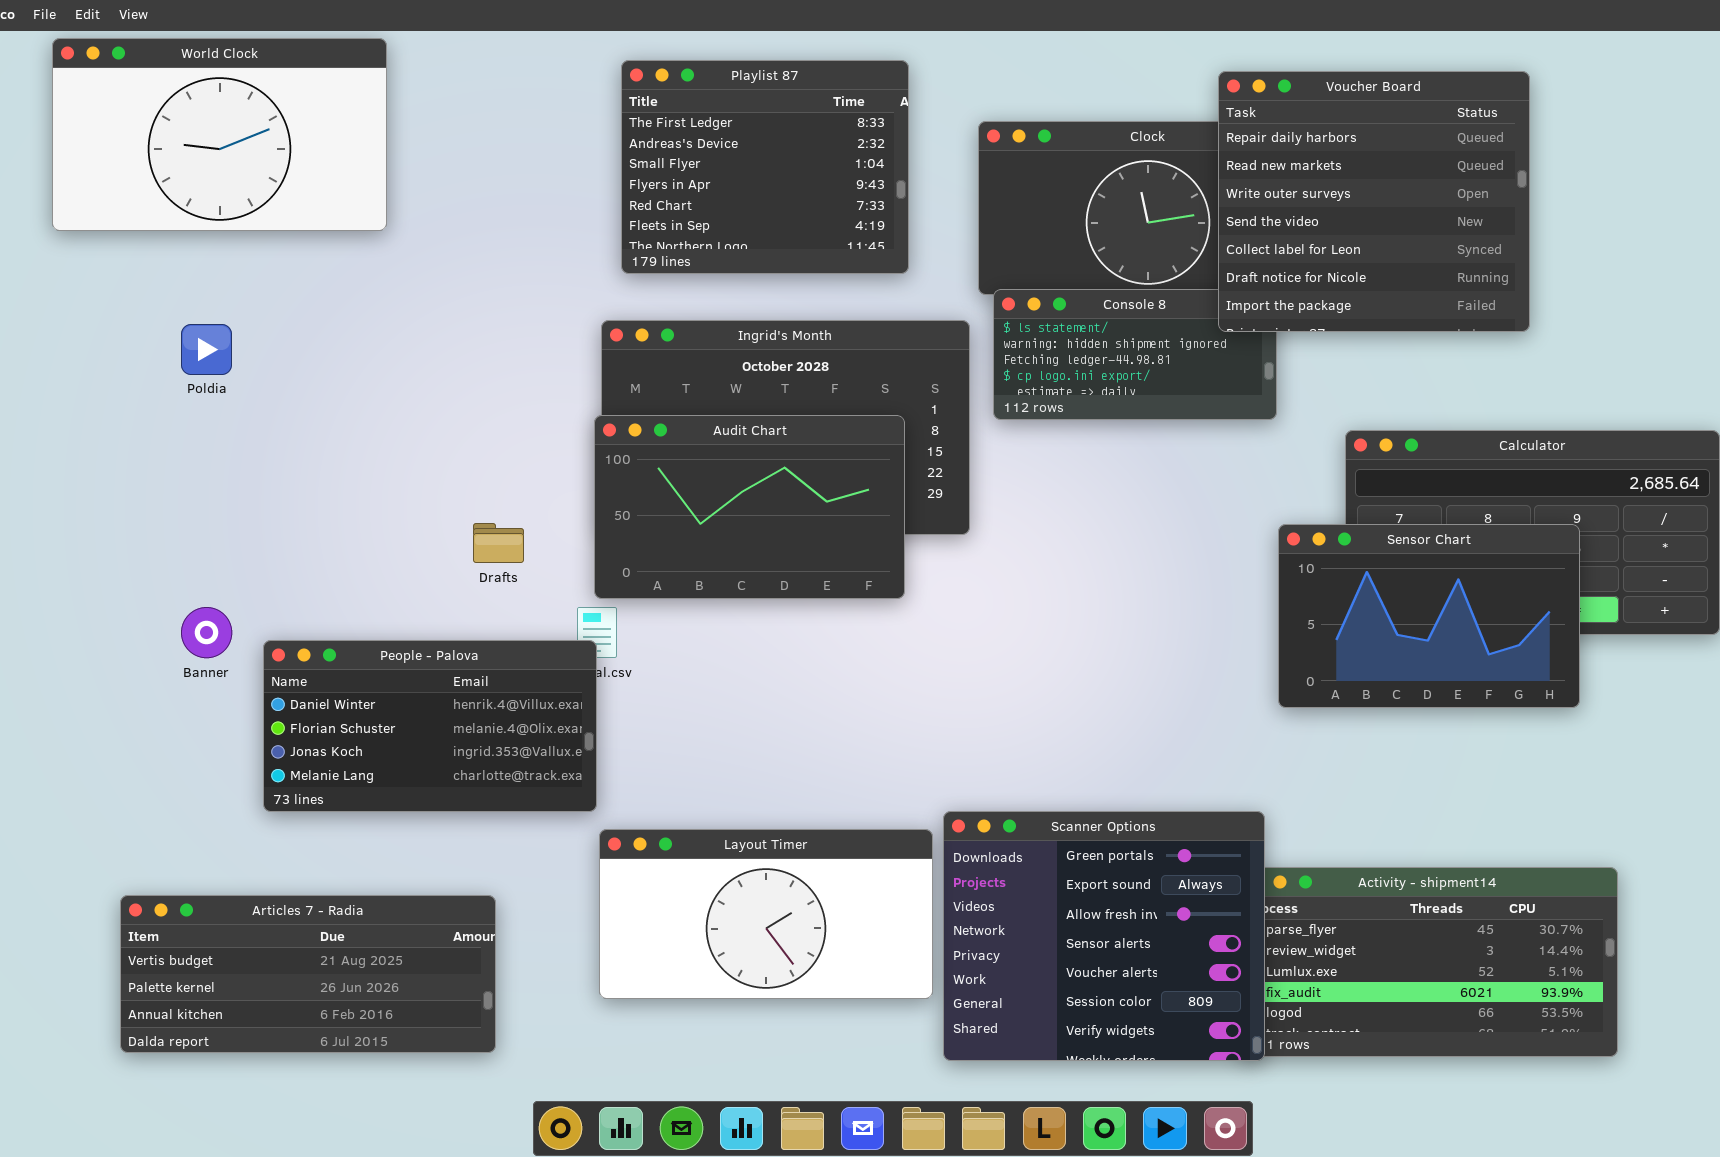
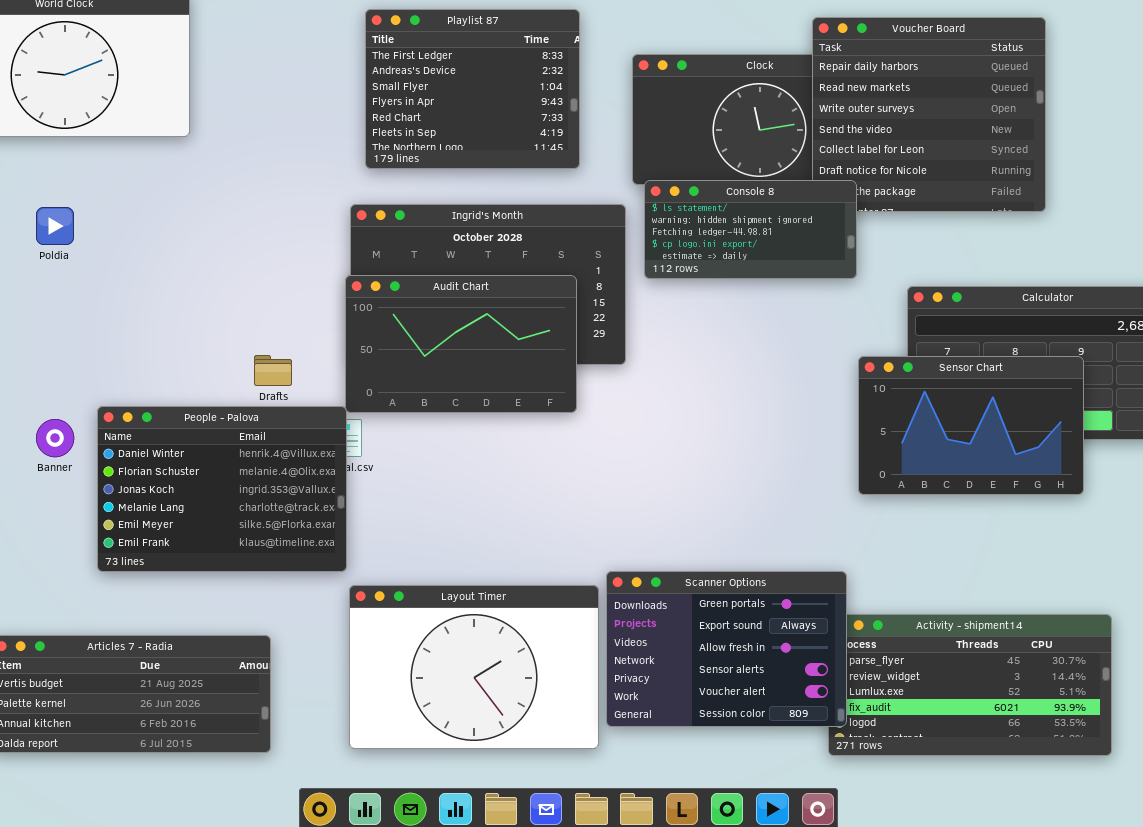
Console 8: [993,289,1277,420] -> [644,180,857,279], raised
People - Palova: [263,640,597,812] -> [97,406,347,572], resized
Scanner Options: [943,811,1265,1061] -> [606,571,847,727], resized
Layout Timer: [599,829,933,999] -> [349,585,599,749], resized

